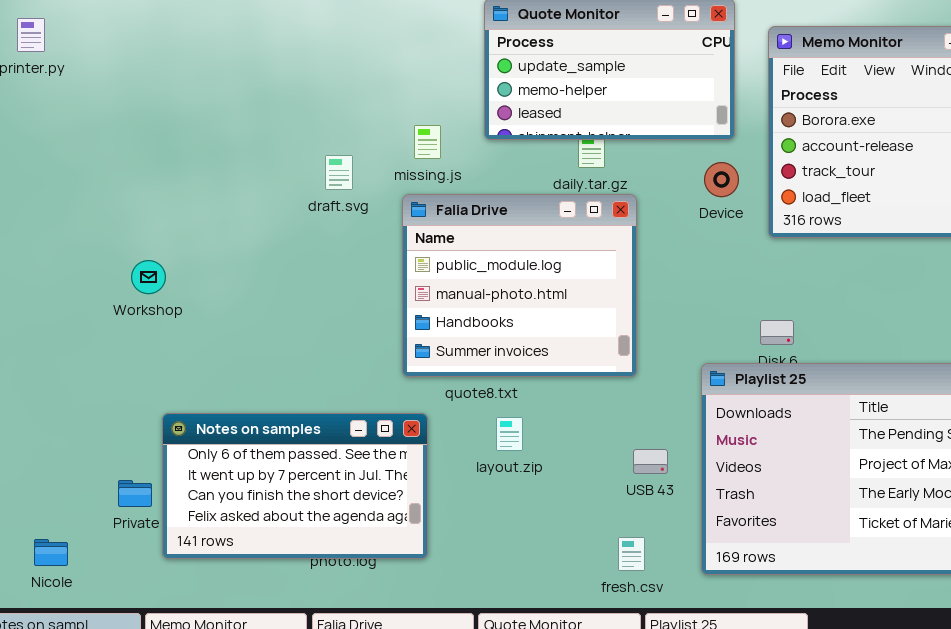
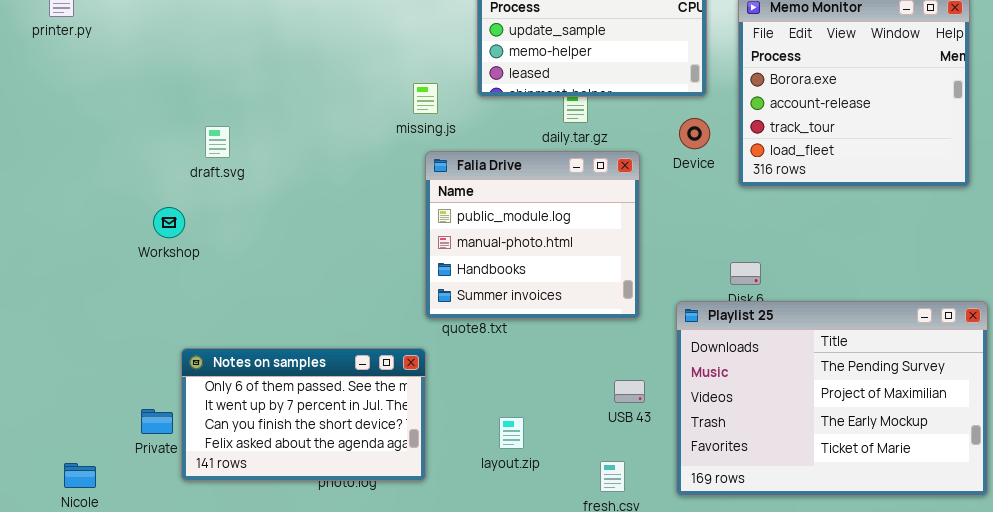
draft.svg: [325,155,353,190] -> [205,126,230,158], moved
Falia Drive: [402,194,637,377] -> [425,151,640,319], moved
layout.zip: [496,417,523,451] -> [499,417,524,449], moved

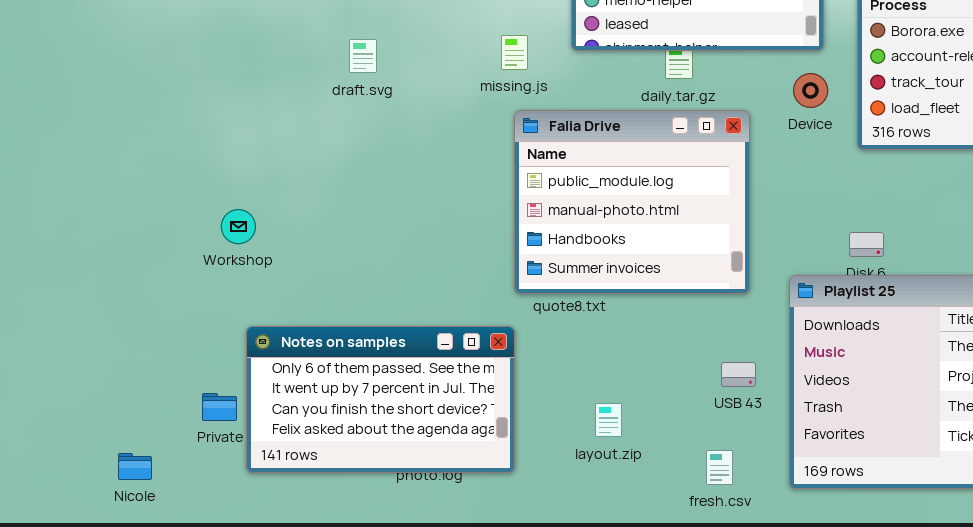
draft.svg: [205,126,230,158] -> [349,39,377,73], moved
Workshop: [153,207,185,238] -> [221,209,256,244], moved

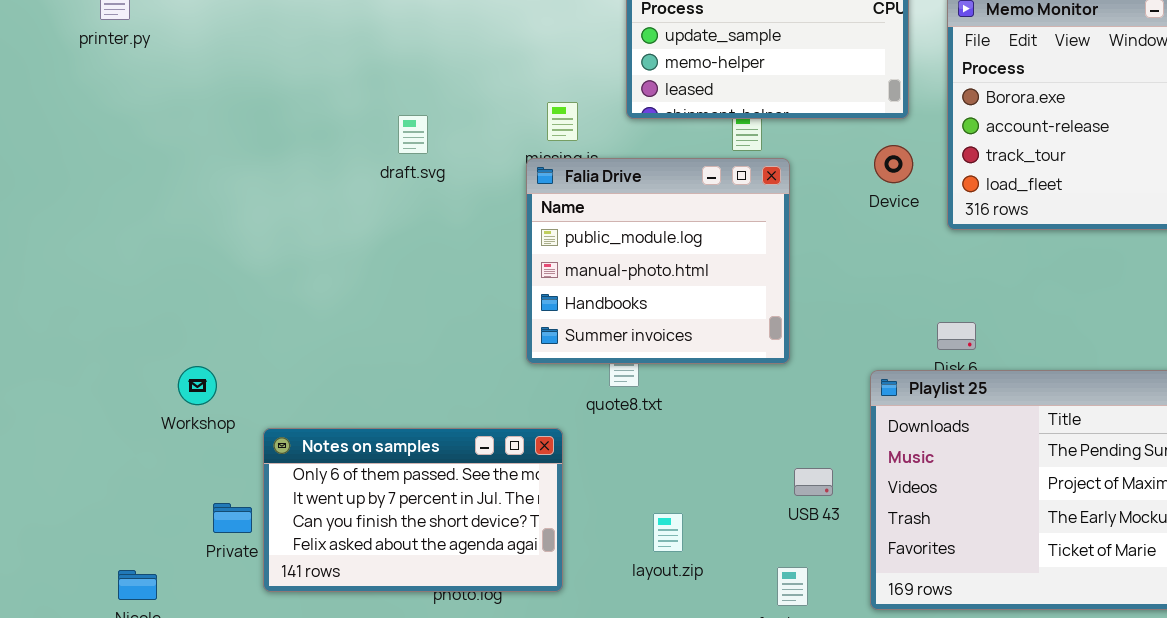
draft.svg: [349,39,377,73] -> [398,115,428,154], moved
Falia Drive: [514,110,750,294] -> [526,158,790,364], moved
Workshop: [221,209,256,244] -> [178,366,217,405], moved

